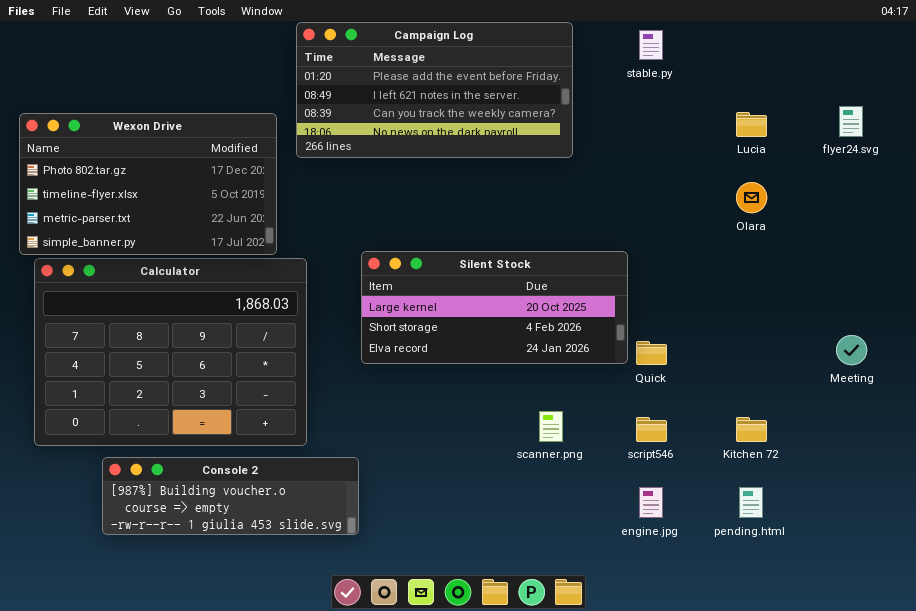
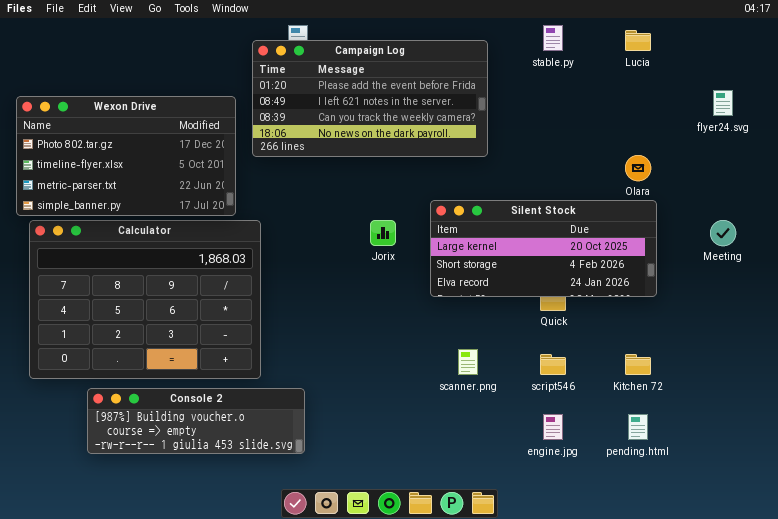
Campaign Log: [296,22,573,158] -> [252,40,488,157], moved
Lucia: [736,112,767,137] -> [625,30,651,51], moved
Silent Stock: [361,251,628,364] -> [430,200,657,297], moved
Meeting: [836,335,867,365] -> [710,220,736,246], moved

